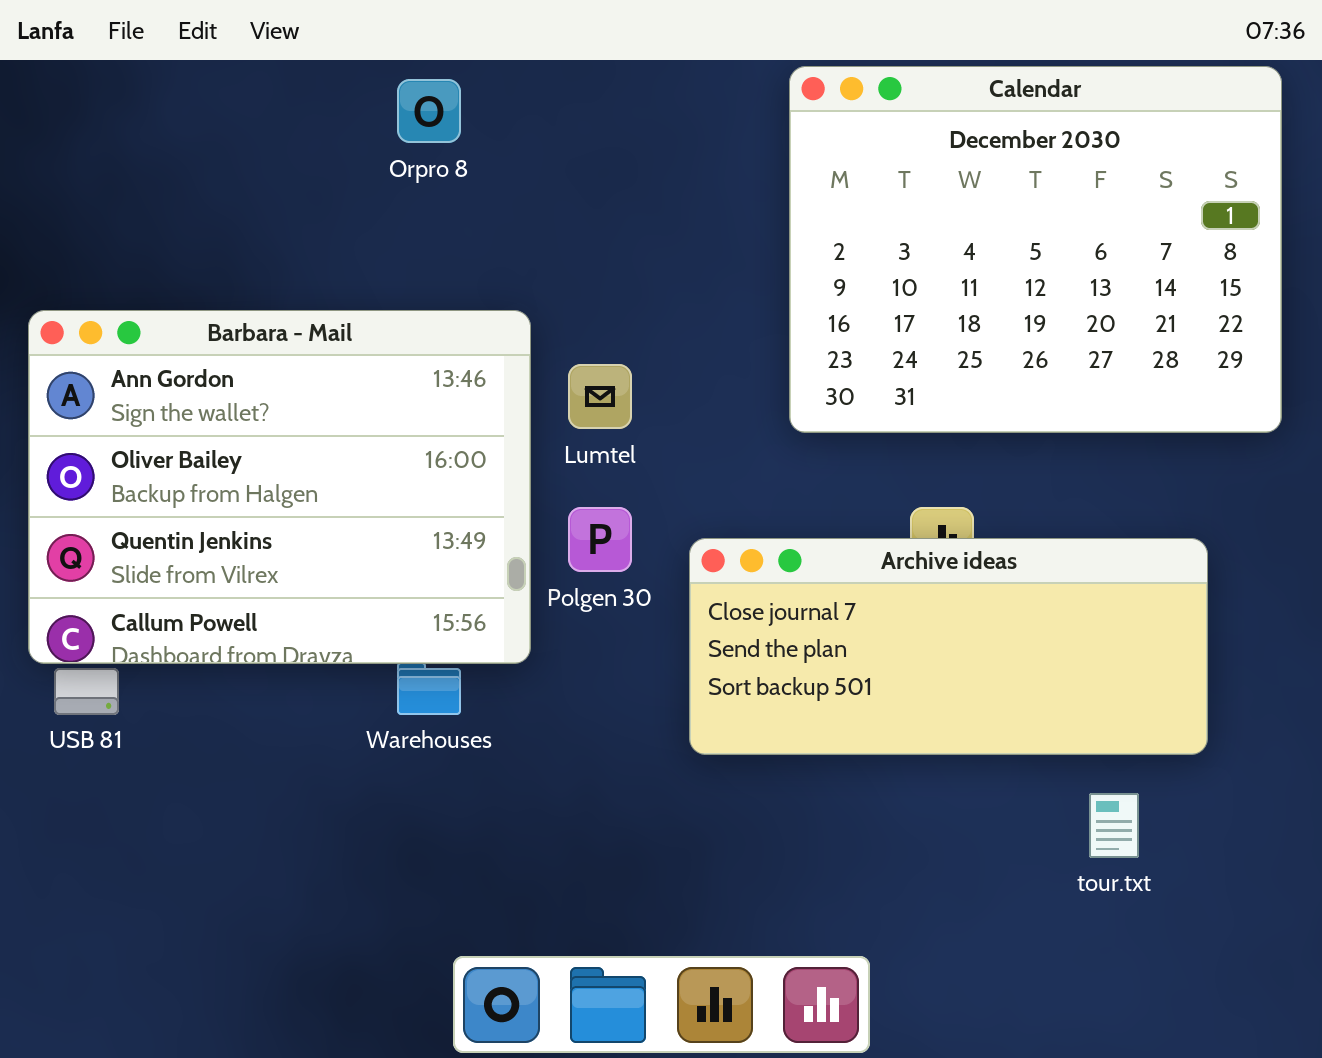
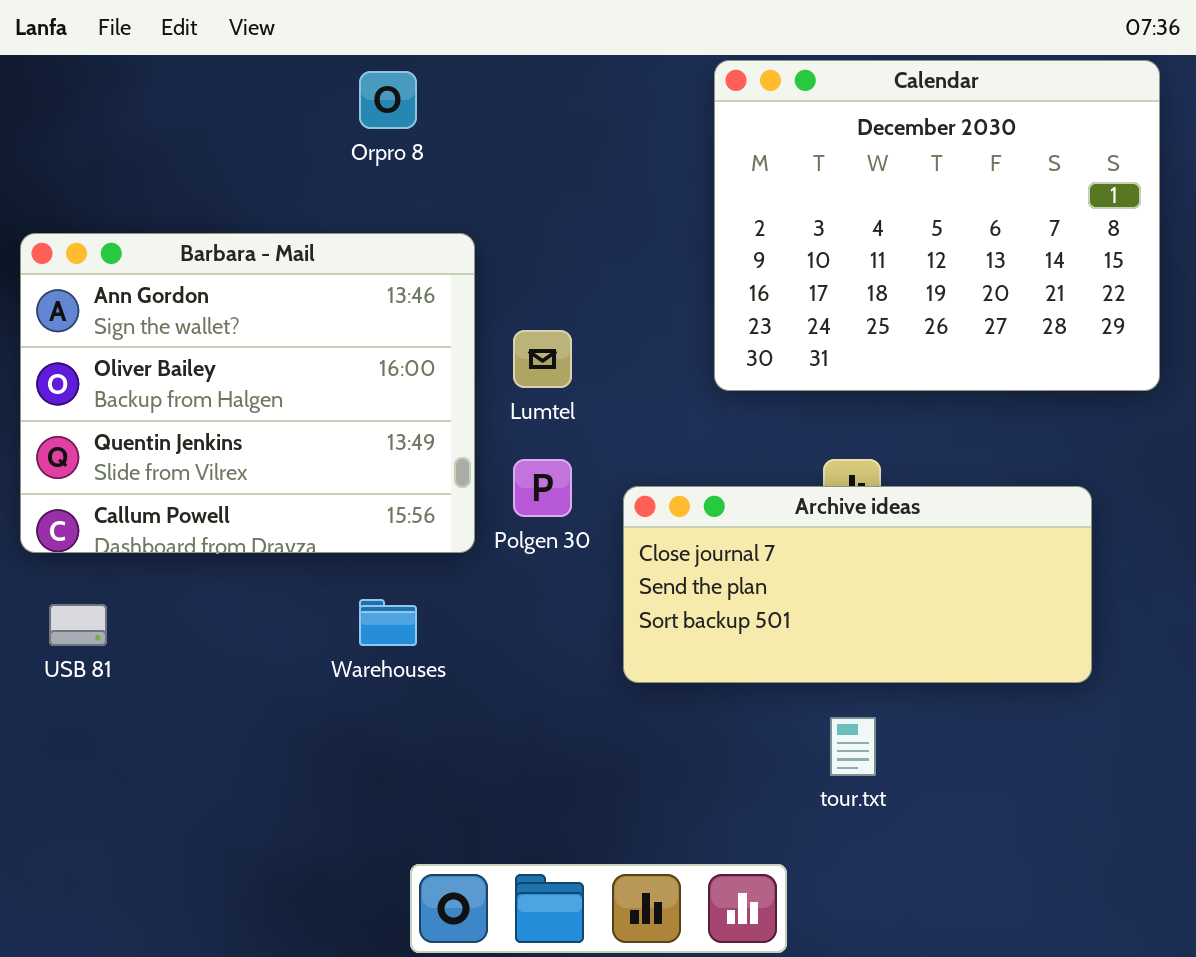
Barbara - Mail: [28,310,531,664] -> [20,233,475,553], moved
tour.txt: [1089,793,1139,858] -> [830,717,876,776], moved

